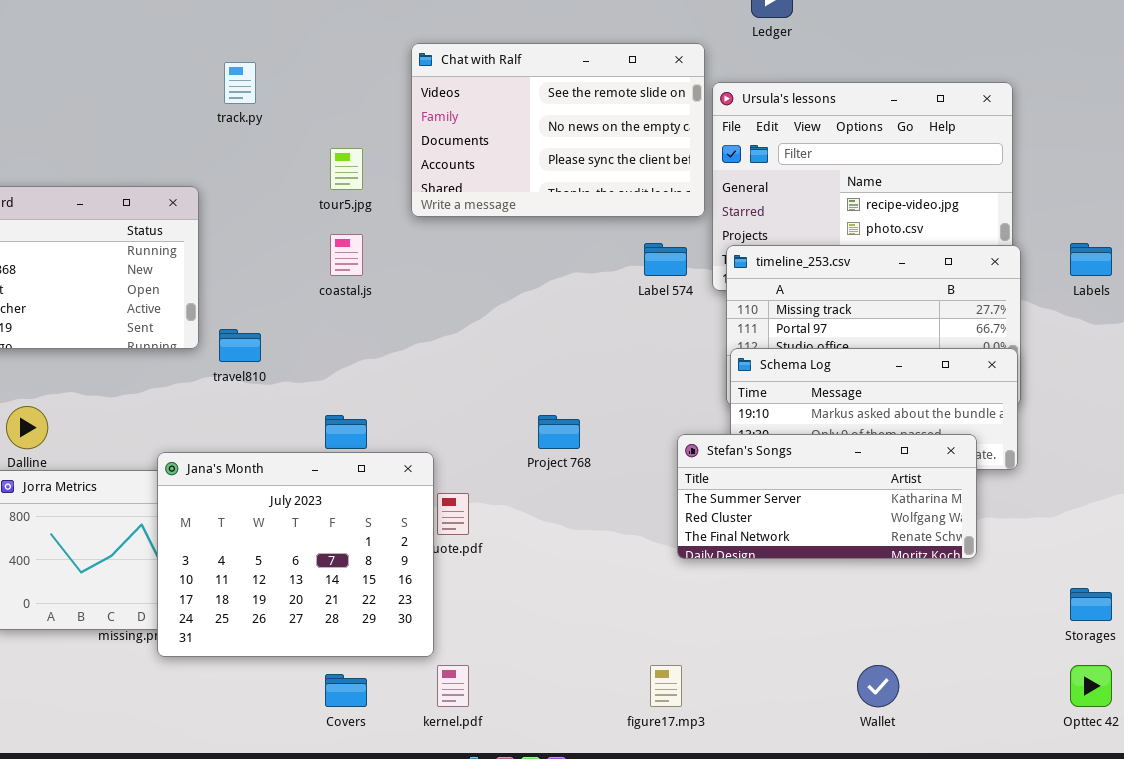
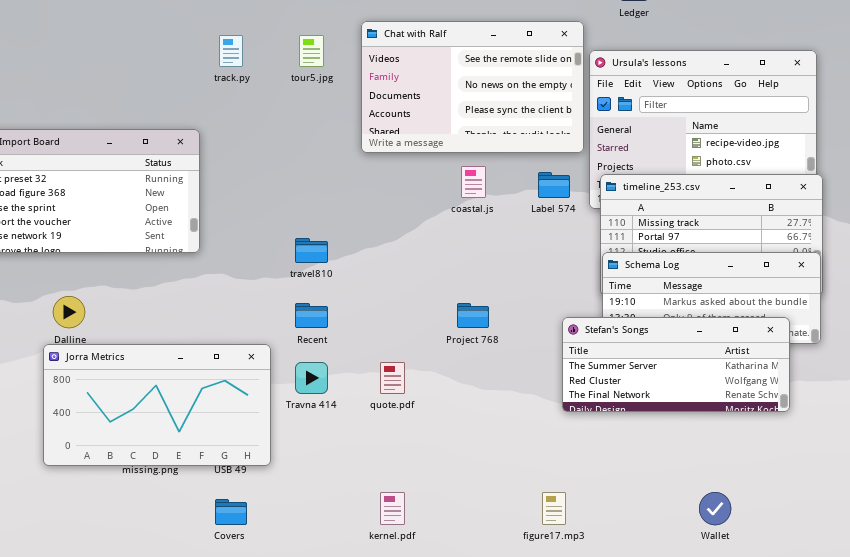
tour5.jpg: [330,148,363,190] -> [299,35,324,67], moved
coastal.js: [330,234,363,276] -> [461,166,486,198], moved
travel810: [219,329,261,362] -> [295,238,328,263], moved
Jana's Month: [157,452,434,657] -> none, closed
Covers: [325,674,367,707] -> [215,499,247,525], moved

